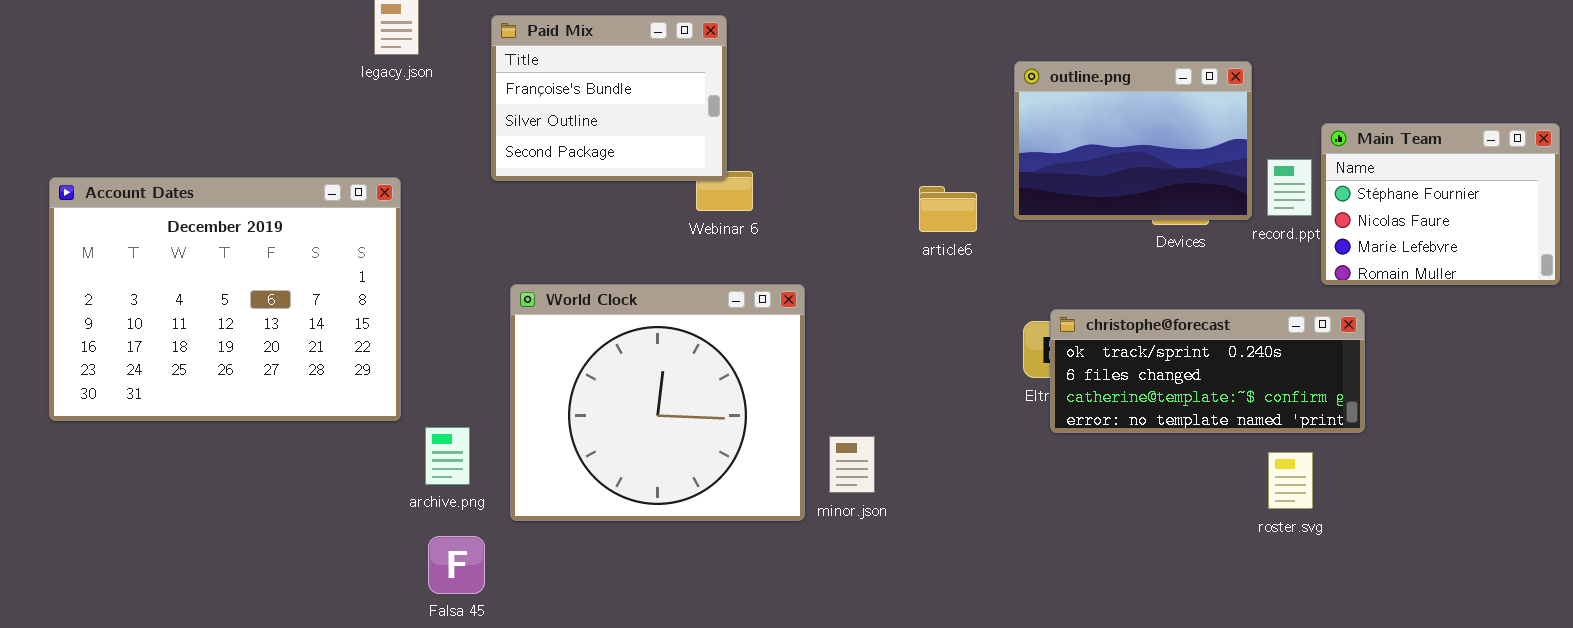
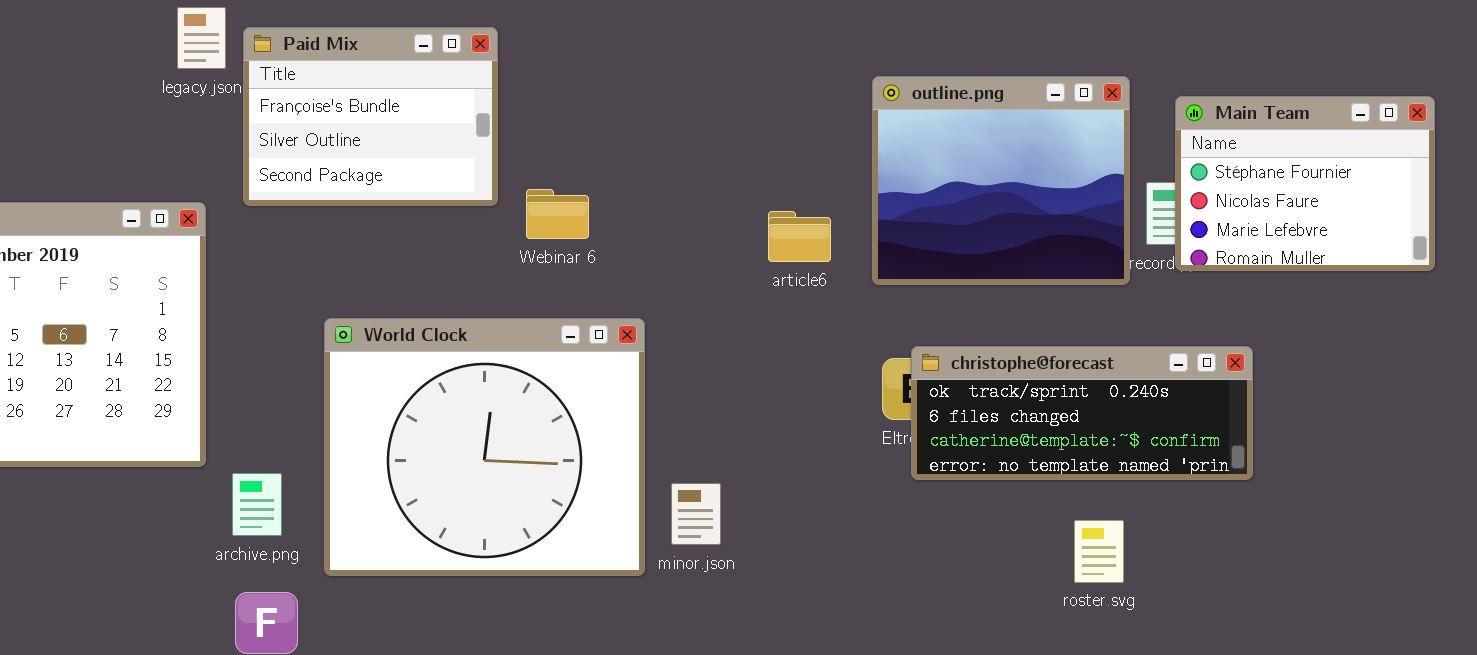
Paid Mix: [491,15,727,181] -> [243,27,498,206], moved
outline.png: [1014,61,1252,220] -> [872,76,1130,285], resized
Main Team: [1321,123,1560,285] -> [1175,96,1435,271], moved
roster.svg: [1268,452,1313,509] -> [1074,520,1124,583], moved

